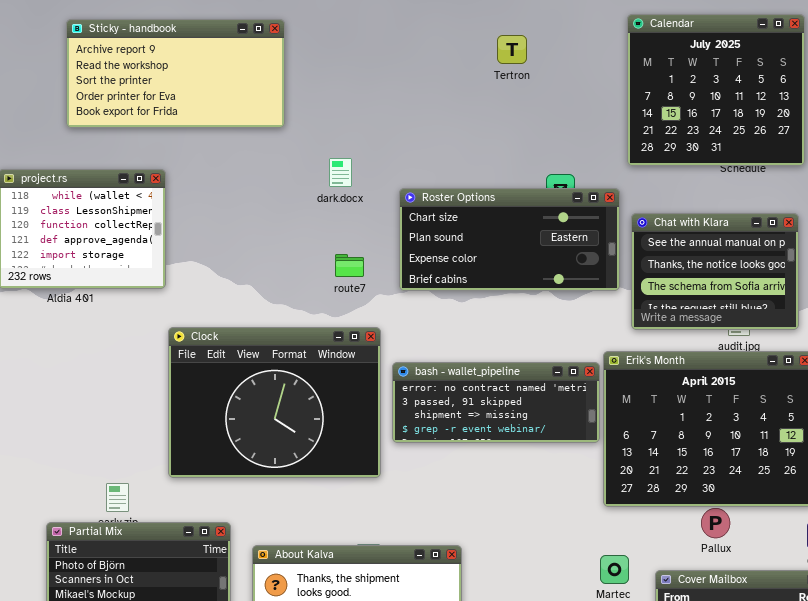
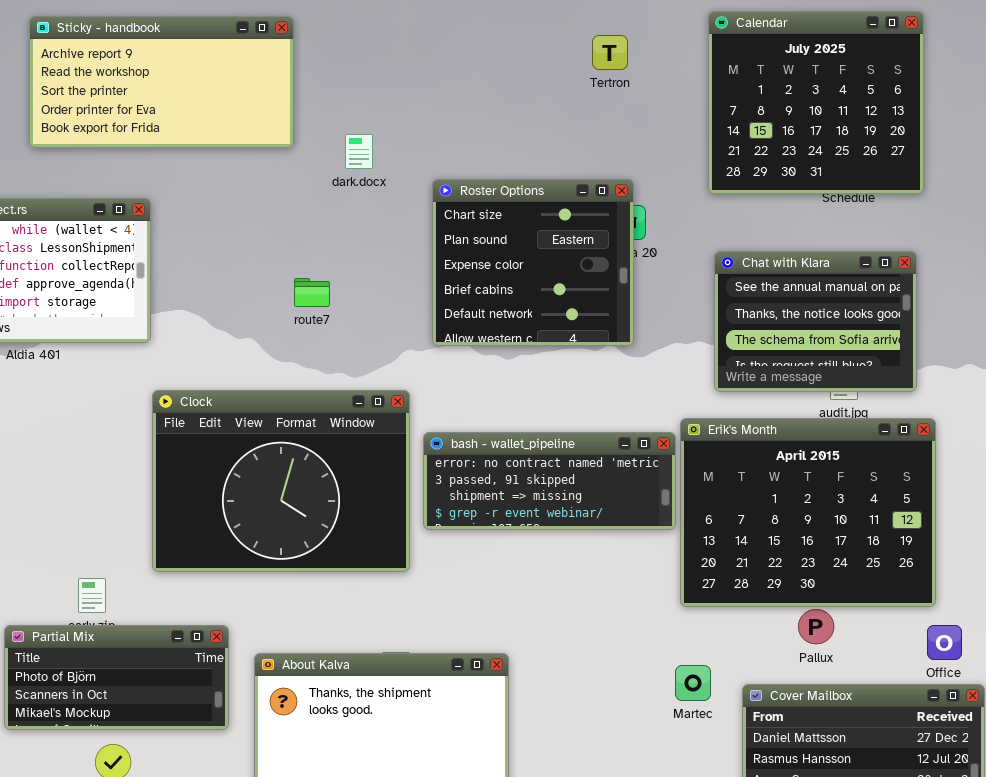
Tertron: [497,35,527,64] -> [592,35,628,70], moved
dark.docx: [329,158,352,187] -> [345,134,373,169], moved
Roster Options: [399,188,620,291] -> [432,179,634,346], resized
route7: [335,254,364,277] -> [294,278,330,307], moved

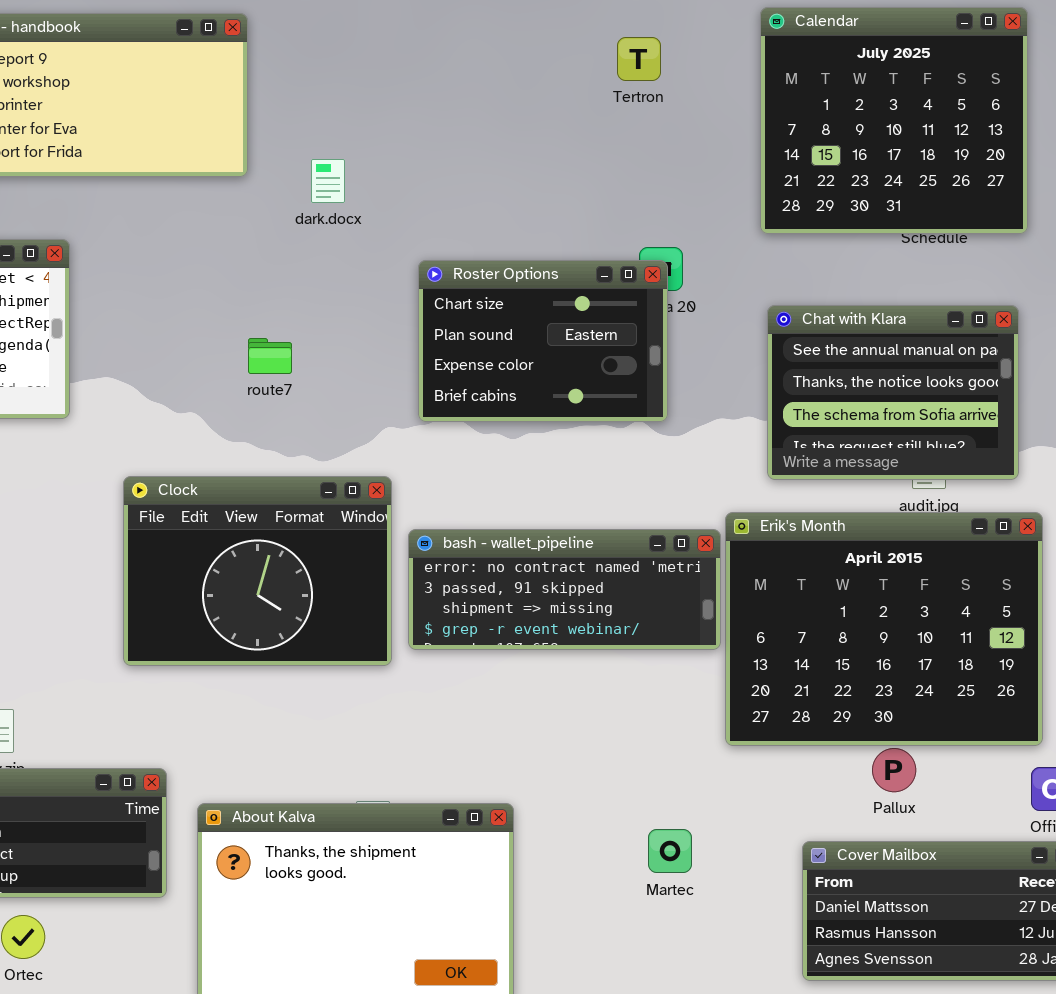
Roster Options: [432,179,634,346] -> [418,260,668,422], resized
Clock: [152,390,410,572] -> [123,476,392,666], resized
Martec: [675,665,711,701] -> [648,829,692,873], moved

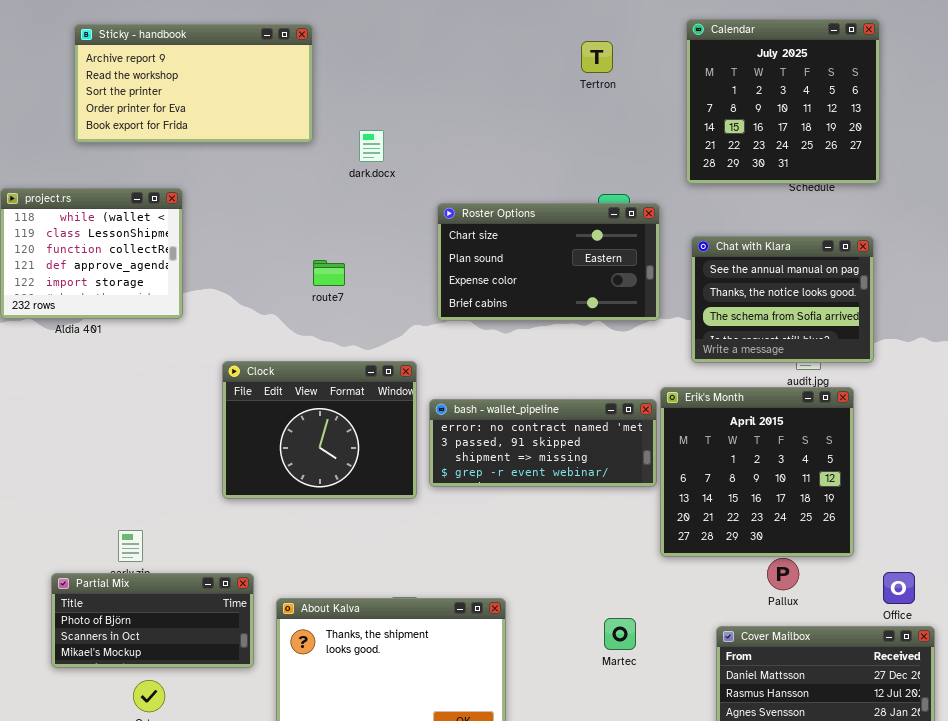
Roster Options: [418,260,668,422] -> [437,203,660,321], resized
Erik's Month: [725,512,1043,746] -> [660,387,854,557], resized

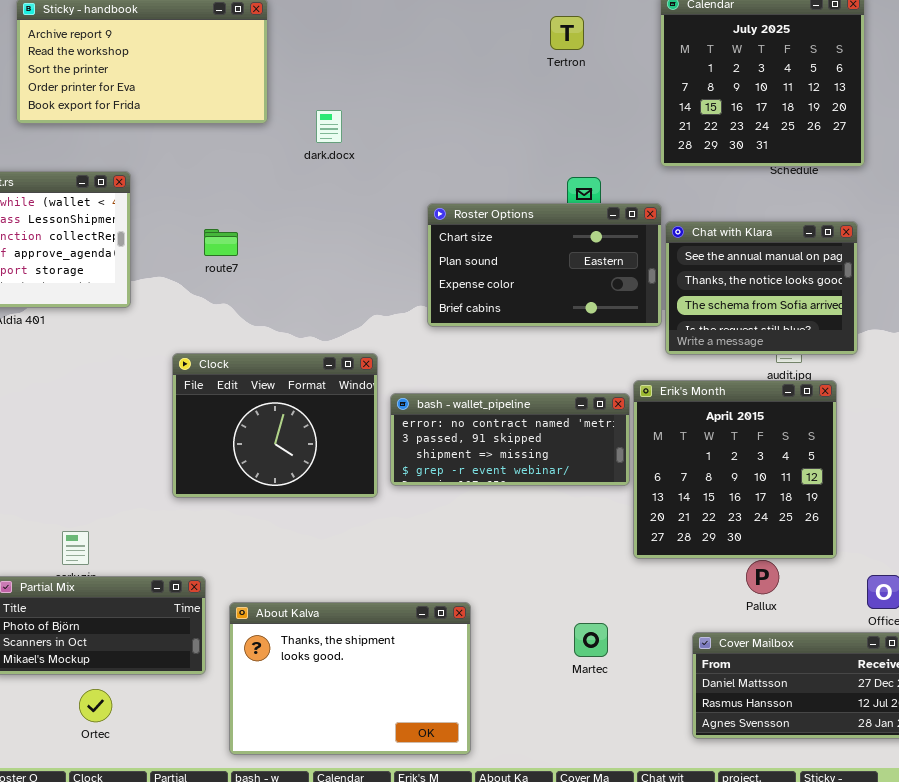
Roster Options: [437,203,660,321] -> [427,203,662,327], moved
route7: [313,260,345,286] -> [204,229,238,256], moved

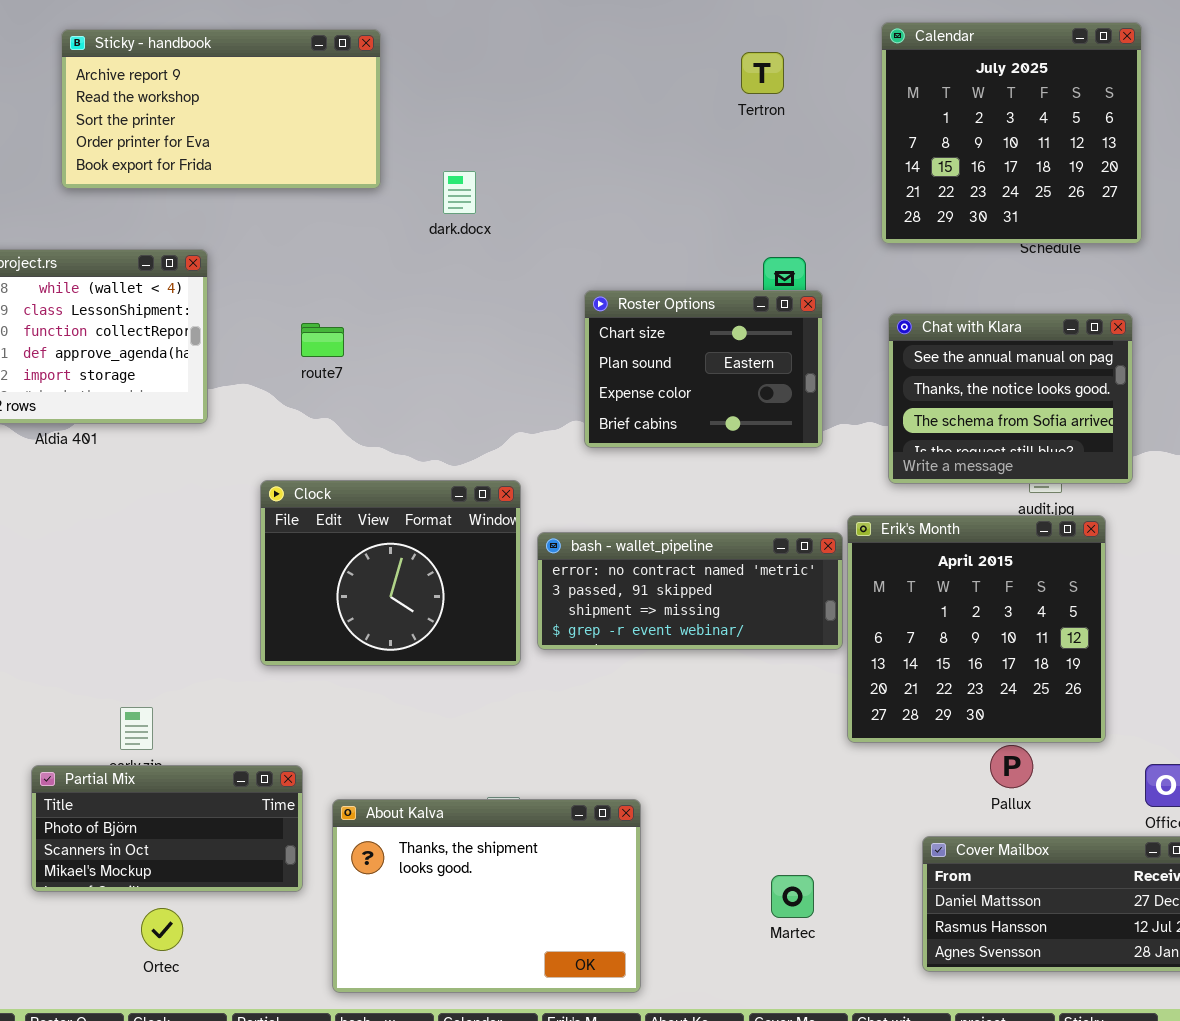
Roster Options: [427,203,662,327] -> [584,290,823,448], resized
Martec: [574,623,608,657] -> [771,875,814,918], moved

